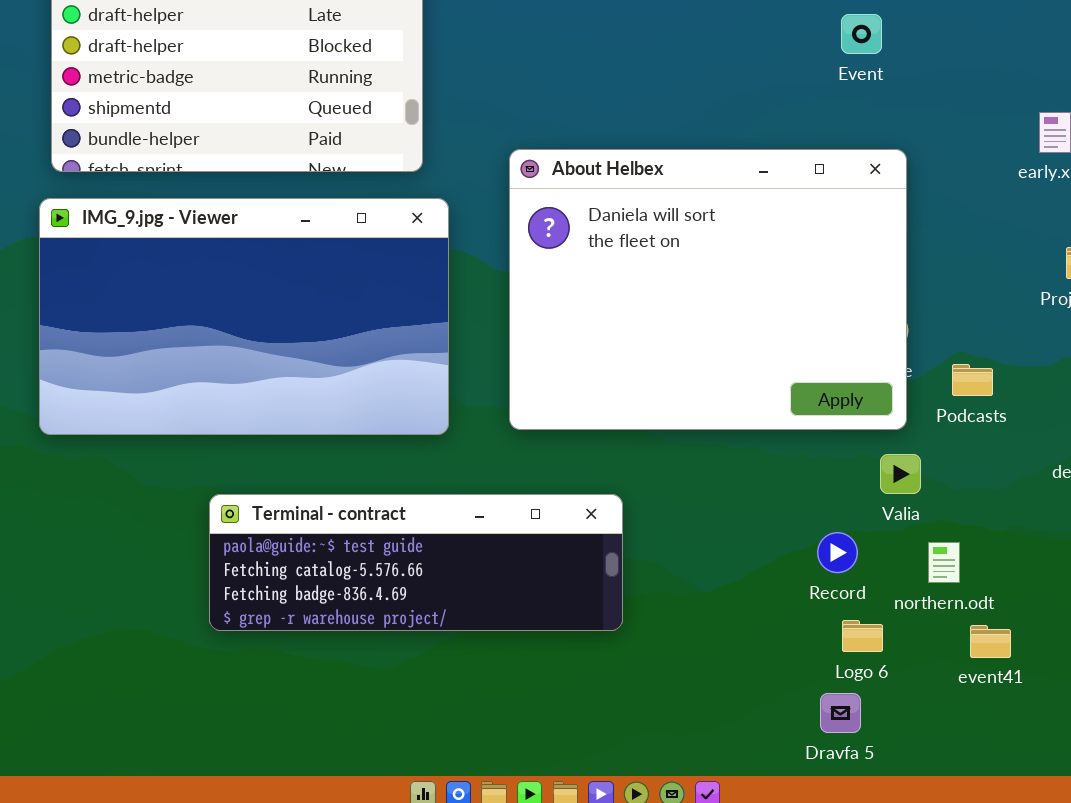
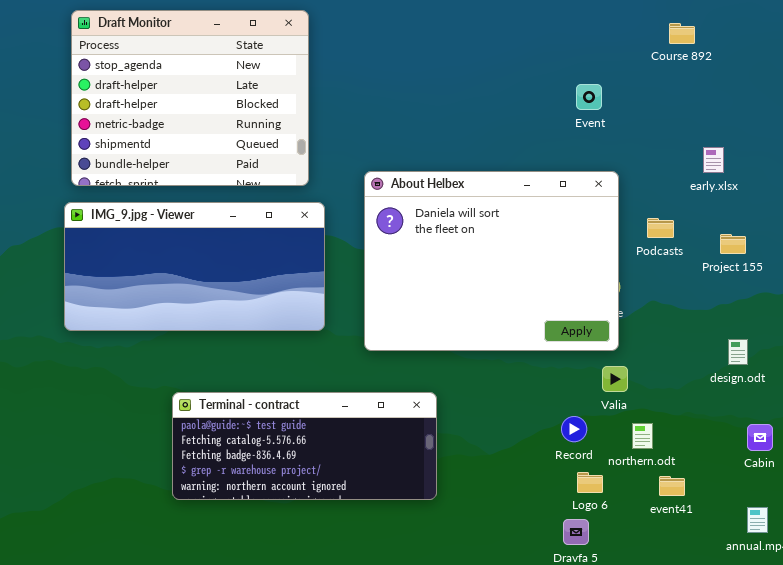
IMG_9.jpg - Viewer: [39,198,449,435] -> [64,202,325,331], resized
Podcasts: [952,364,993,396] -> [647,218,674,238], moved
Terminal - contract: [209,494,623,631] -> [172,392,437,500], resized

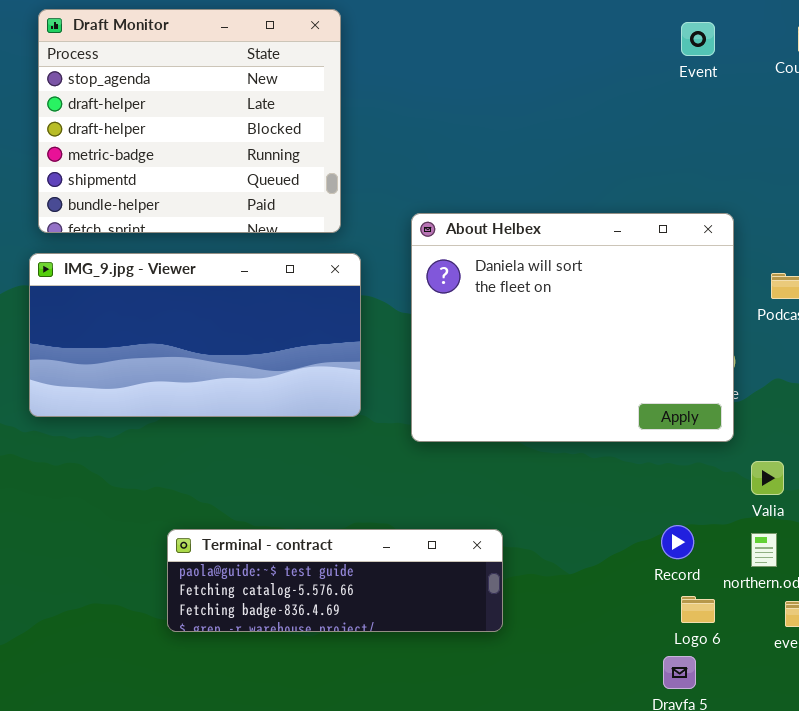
Event: [576,84,602,110] -> [681,22,715,56], moved
Valia: [602,366,628,392] -> [751,461,784,495], moved
Terminal - contract: [172,392,437,500] -> [167,529,503,632], resized

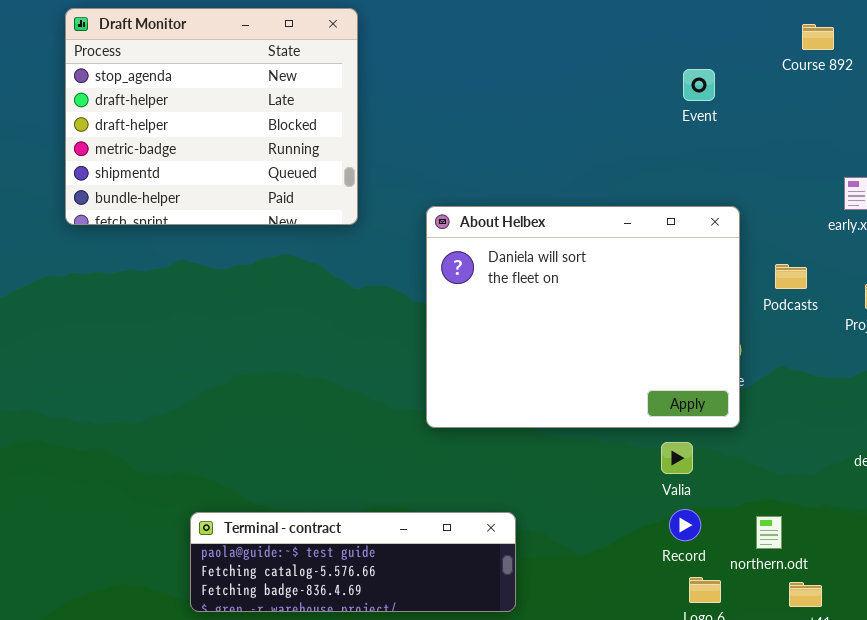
Event: [681,22,715,56] -> [683,69,715,101], moved
IMG_9.jpg - Viewer: [29,253,361,417] -> none, closed
Valia: [751,461,784,495] -> [661,442,693,474], moved

